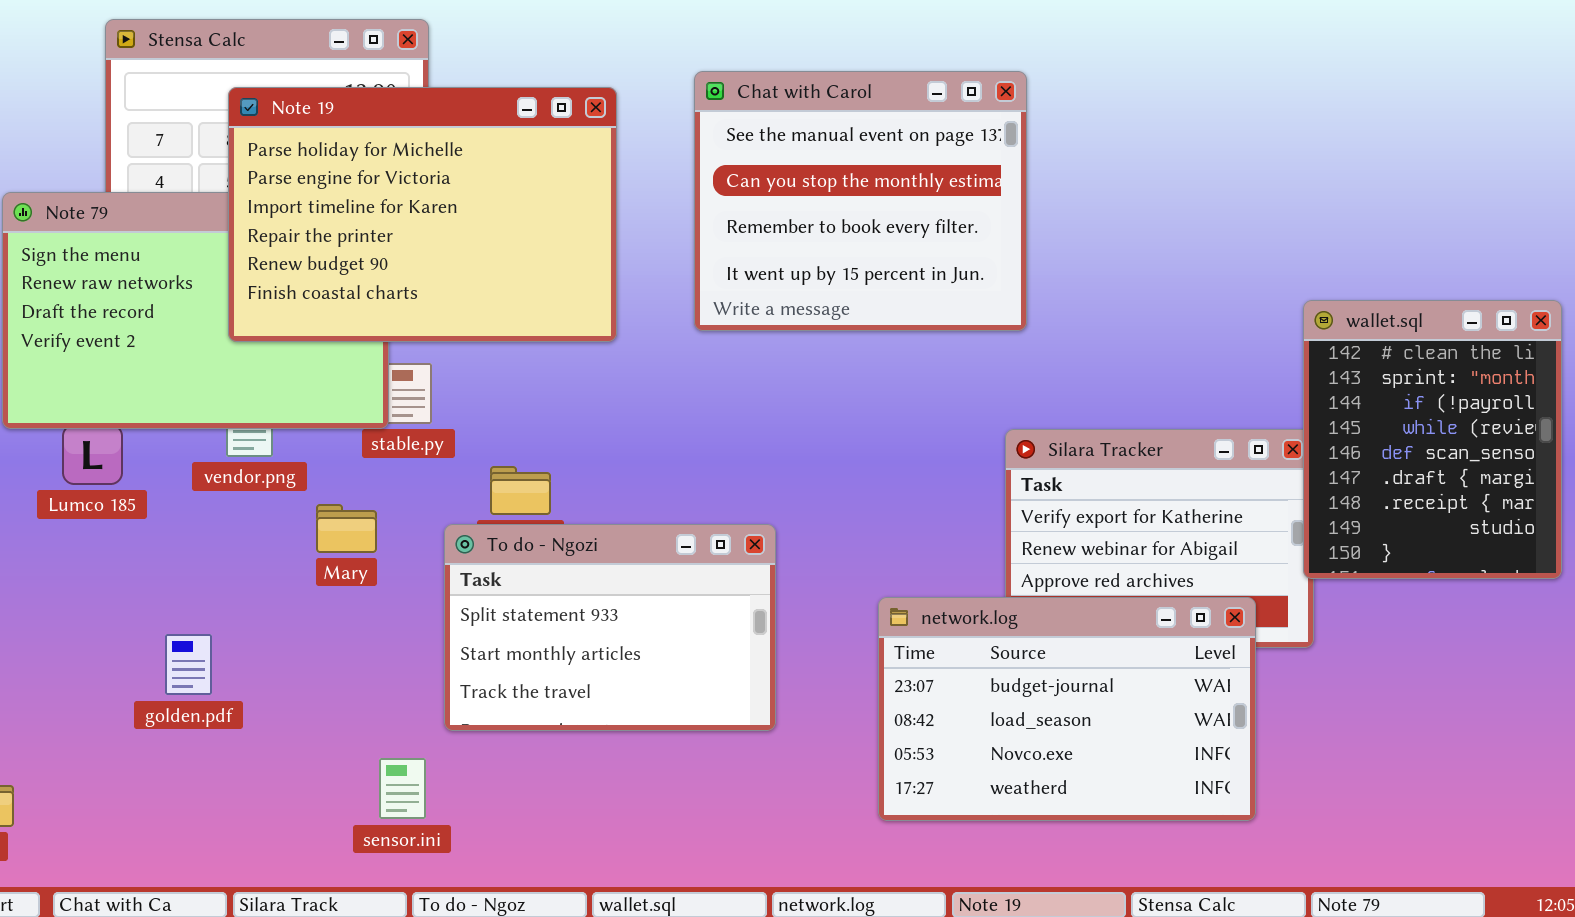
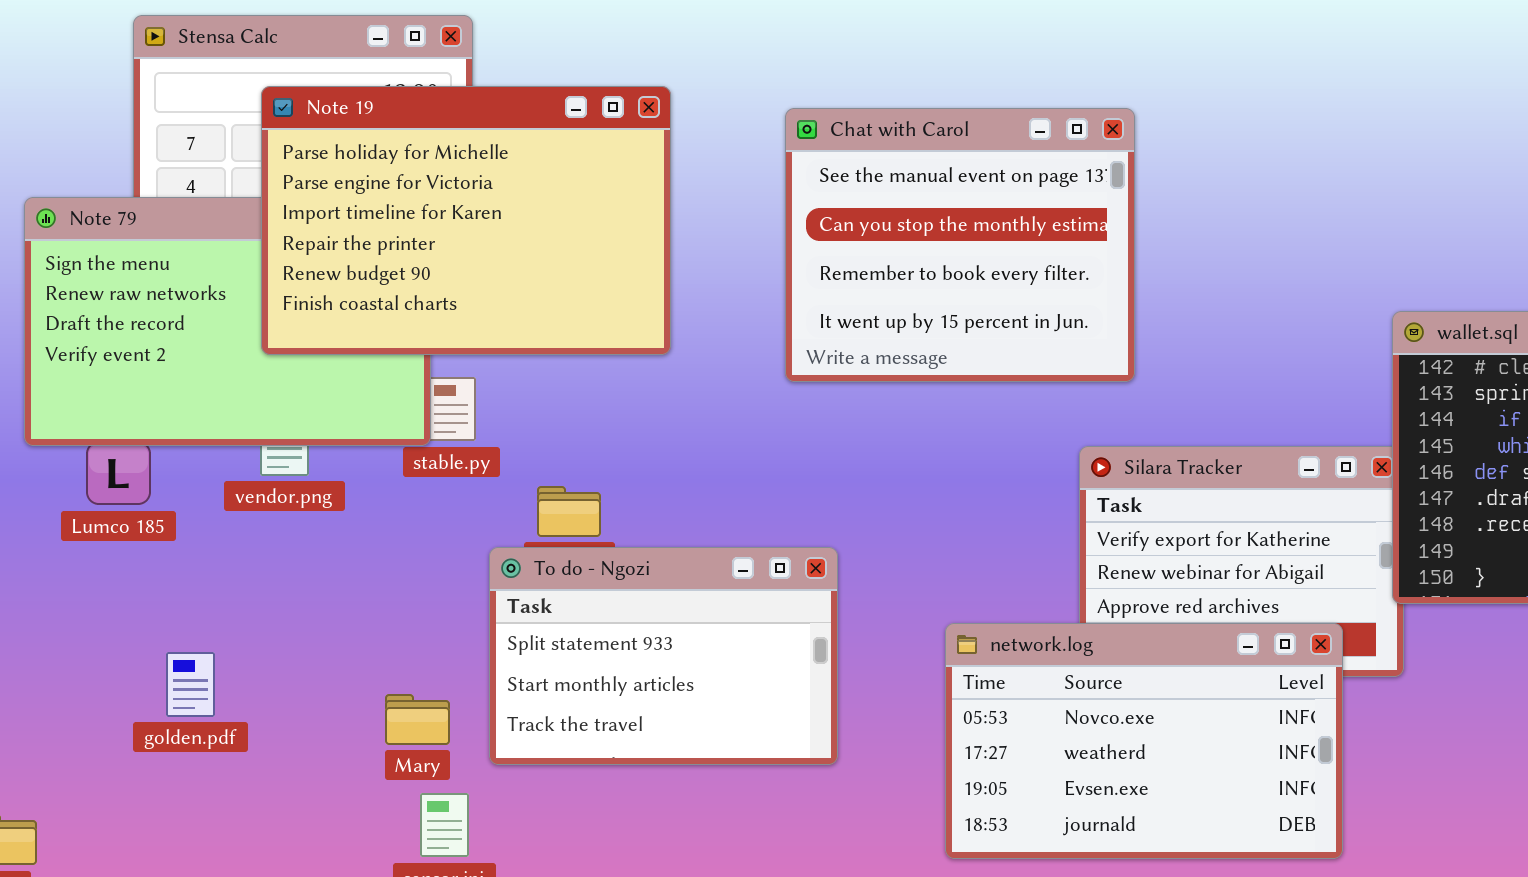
Chat with Carol: [694,71,1027,331] -> [785,108,1135,382], moved
Mary: [316,504,377,553] -> [385,694,450,745], moved
network.log: [878,597,1256,821] -> [945,623,1343,859], scrolled down 2 rows
golden.pdf: [165,634,212,695] -> [166,652,215,717], moved

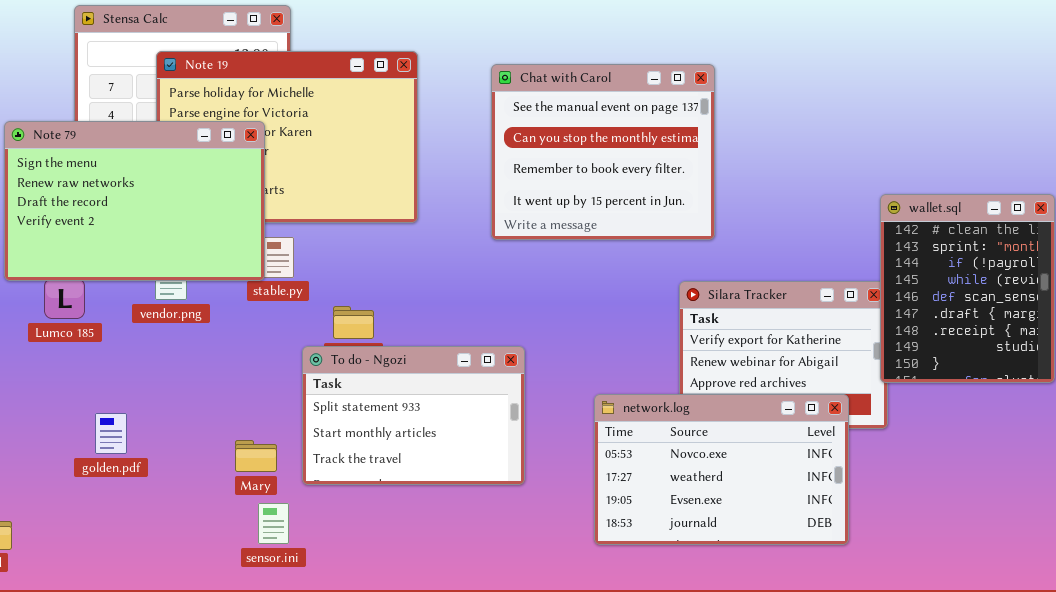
Note 79: [24,197,431,446] -> [4,121,265,281], raised

